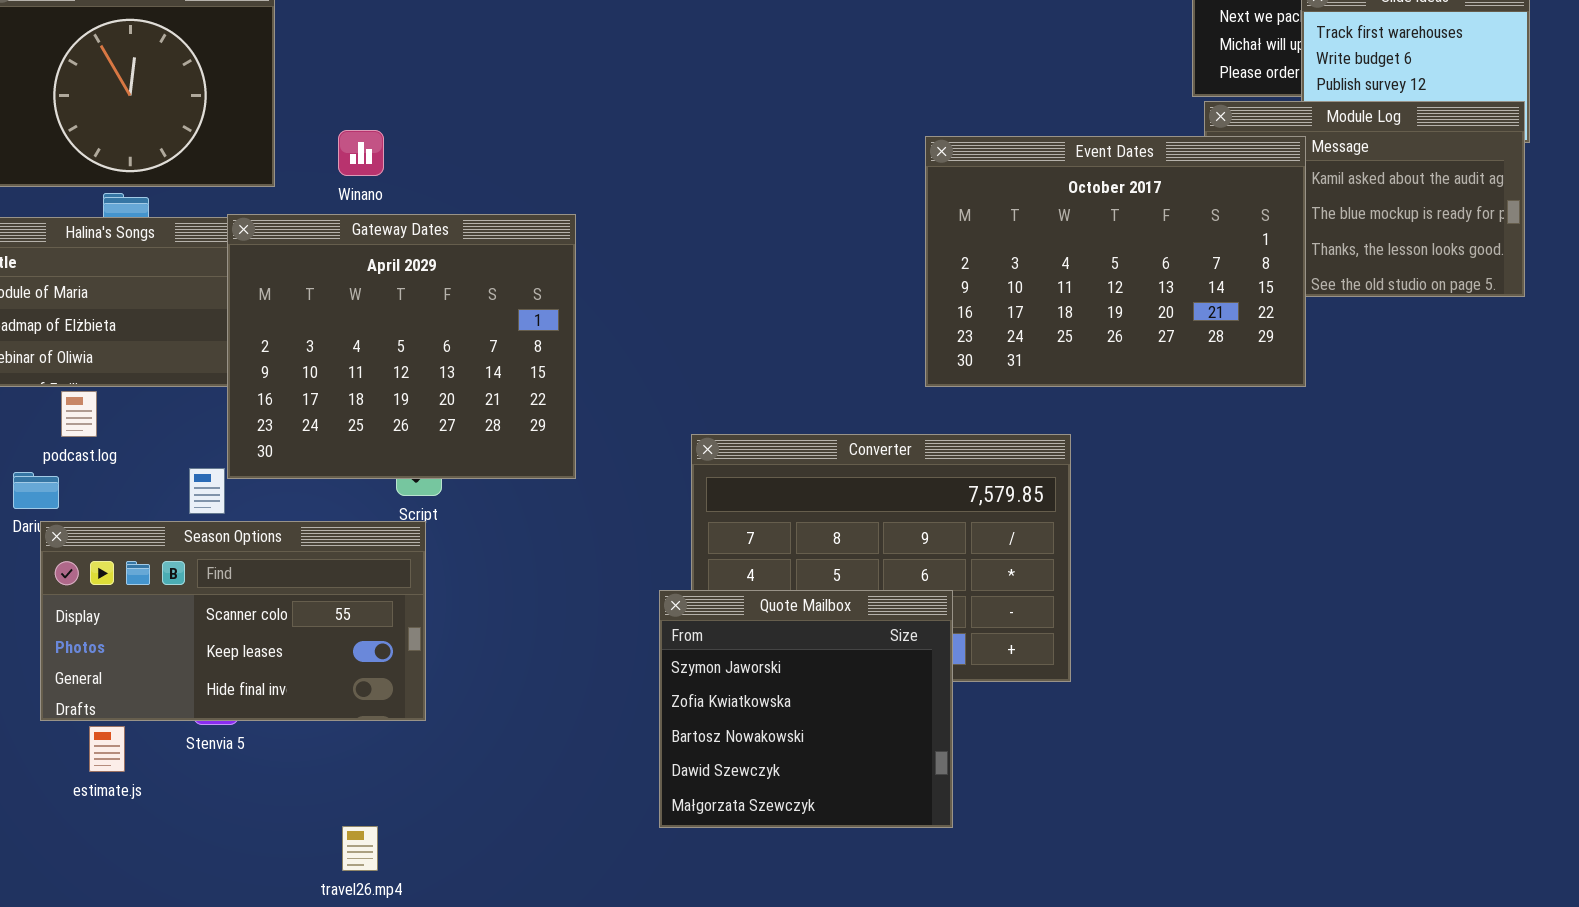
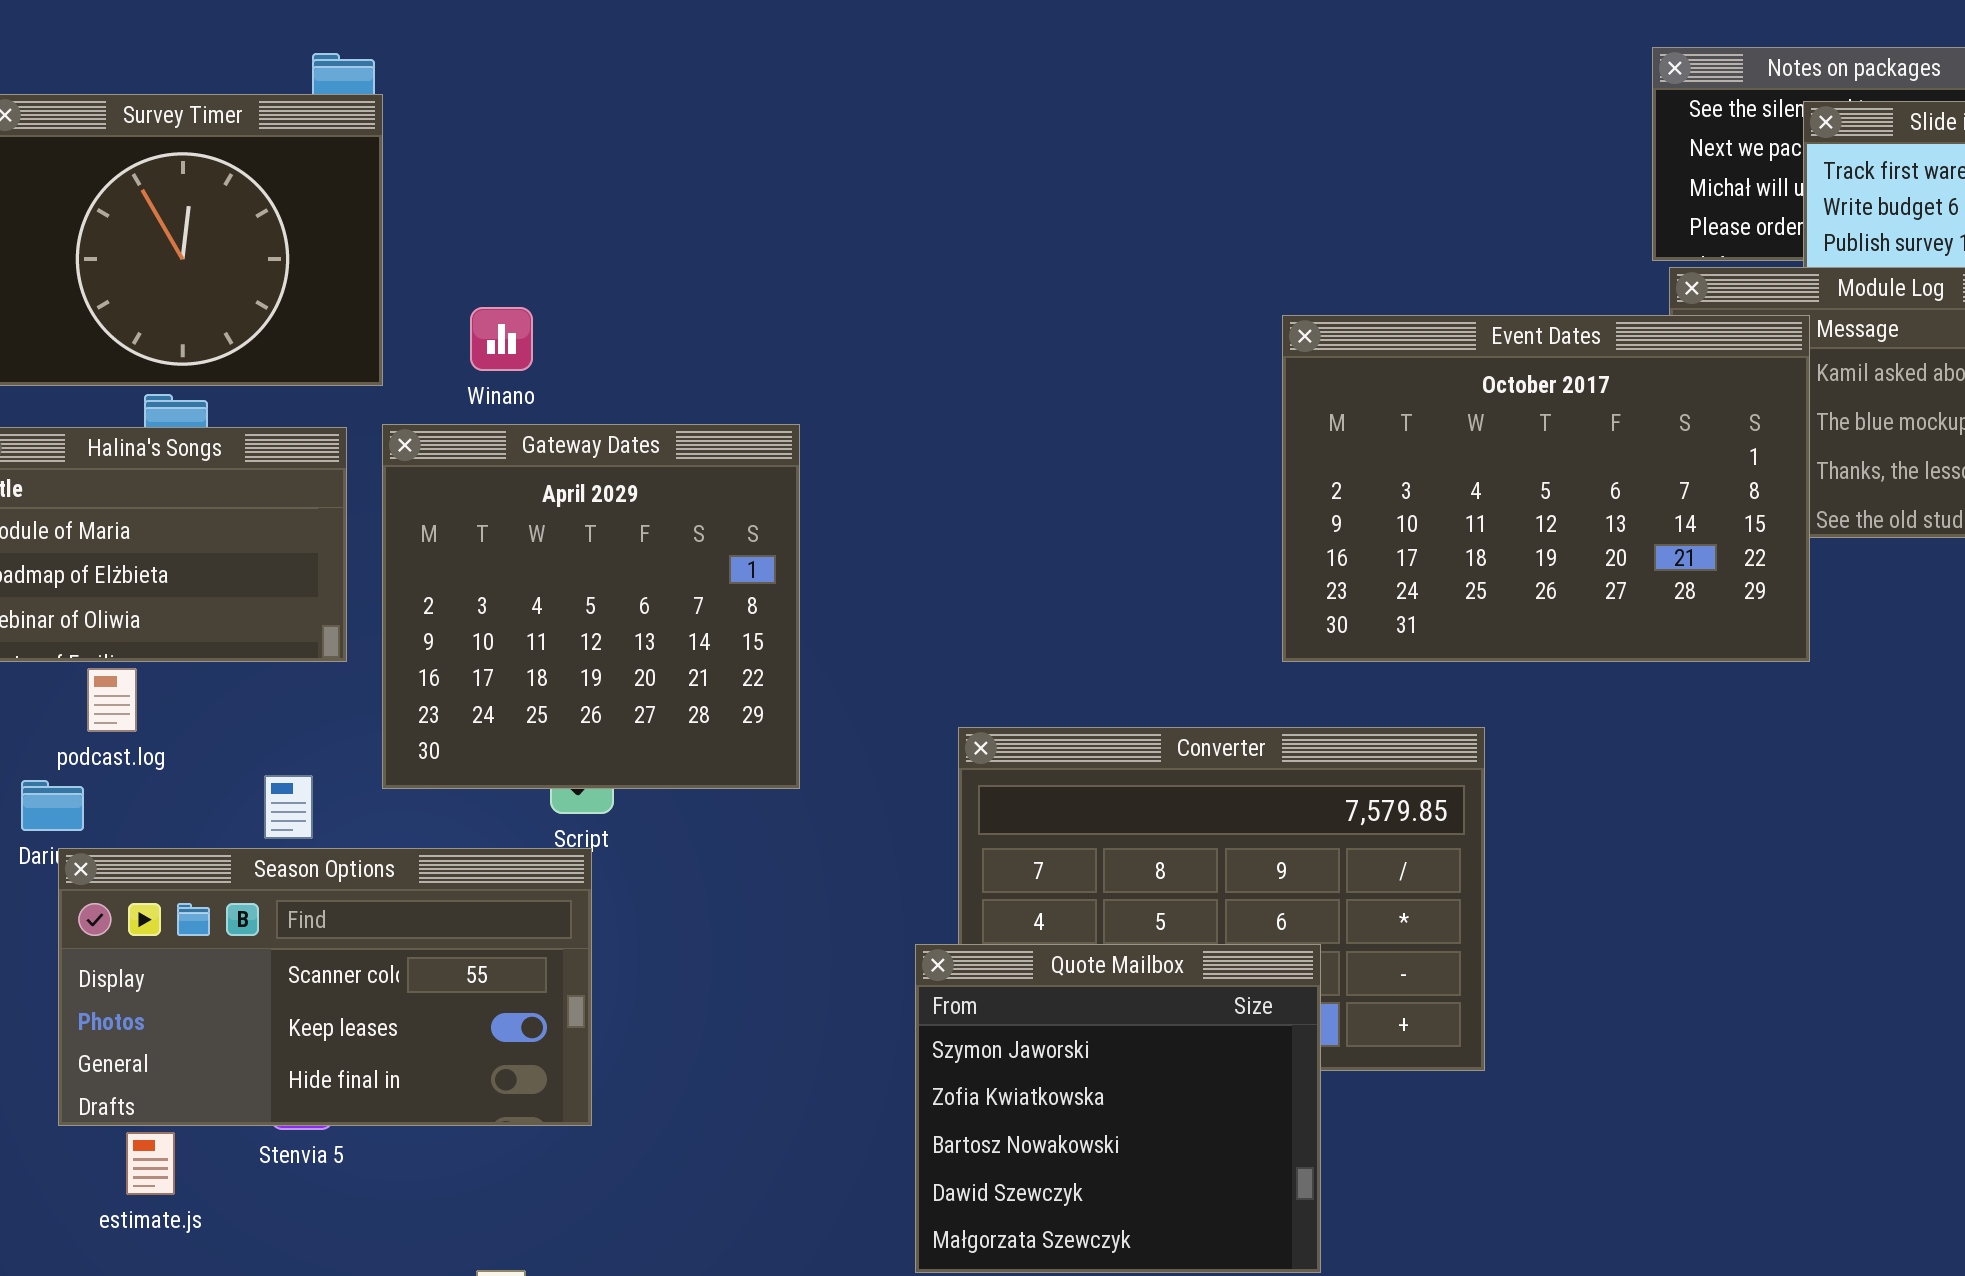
Gateway Dates: [227,214,576,479] -> [382,424,800,789], resized

